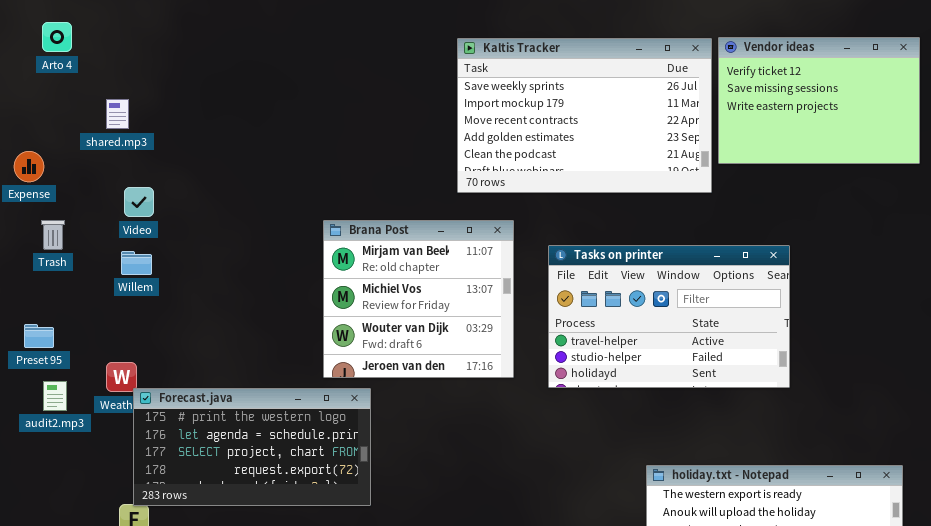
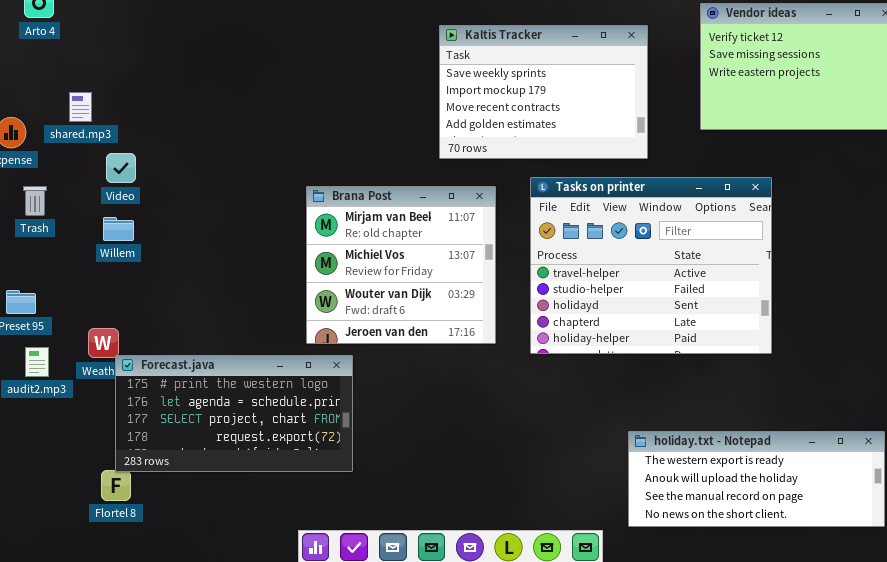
Kaltis Tracker: [457,38,712,193] -> [439,25,648,159], resized
shared.mp3: [106,99,129,129] -> [69,92,92,122], moved
Tasks on printer: [548,245,790,388] -> [530,177,772,354], resized

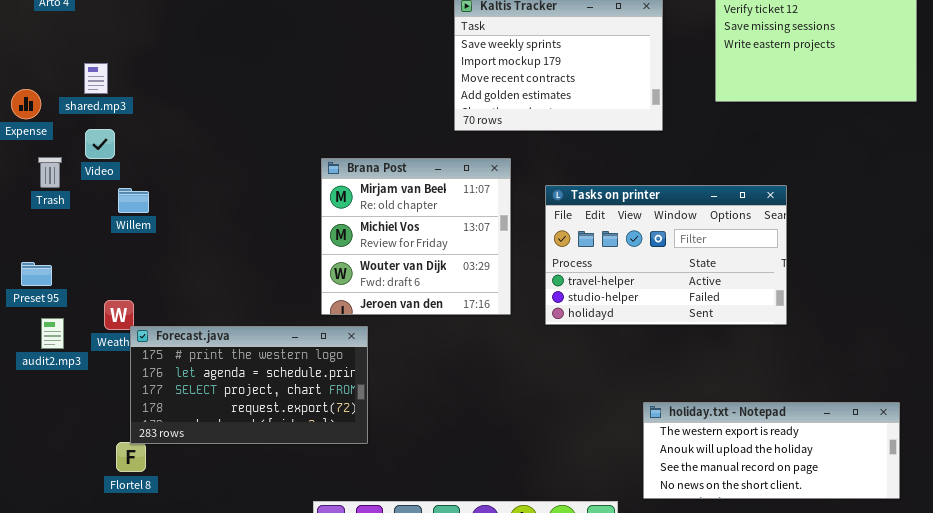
Video: [106,153,136,183] -> [85,129,115,159], moved
Tasks on printer: [530,177,772,354] -> [545,185,787,325], resized

